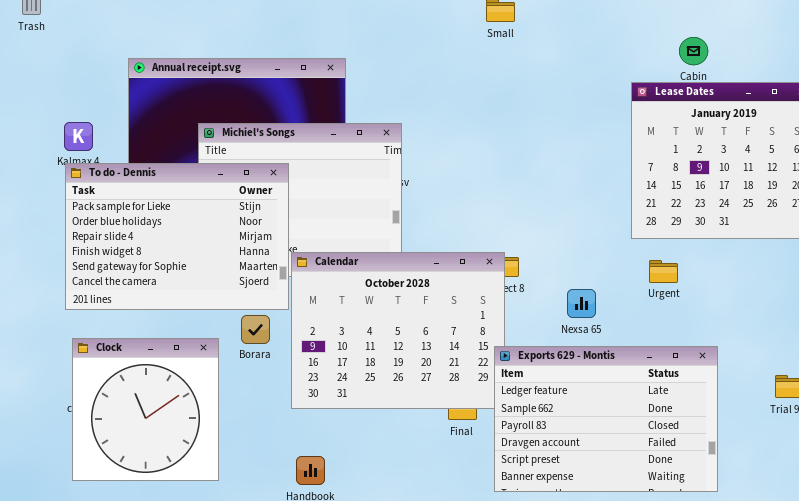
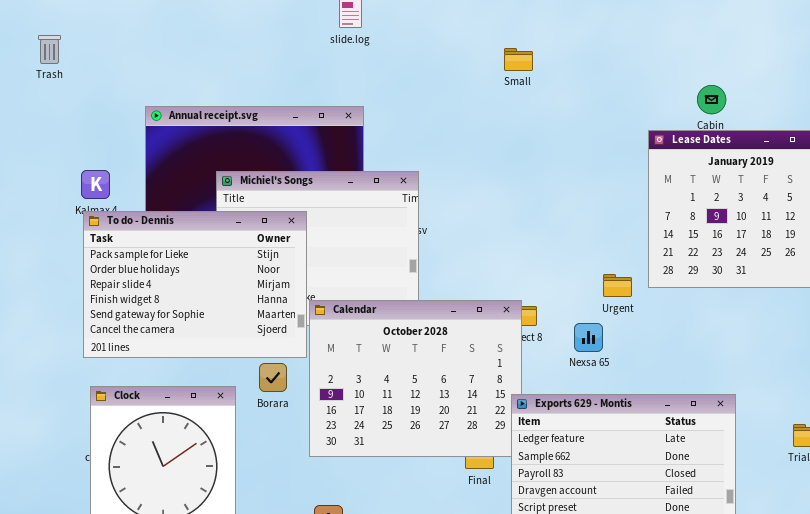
Urgent: [649,260,678,283] -> [603,274,632,297], moved
Nexsa 65: [567,289,596,318] -> [574,323,603,352], moved

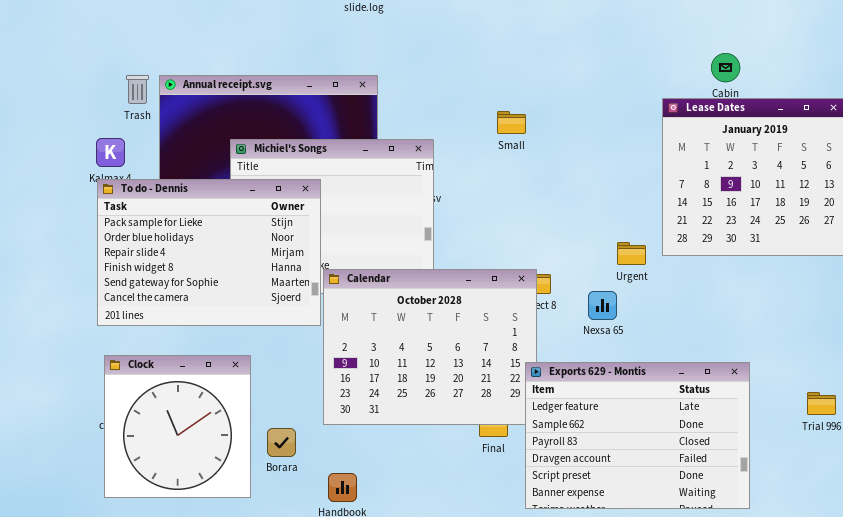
Trash: [38,35,61,64] -> [126,75,149,104], moved
Small: [504,48,533,71] -> [497,111,526,134], moved
Borara: [259,363,287,392] -> [267,428,296,457], moved

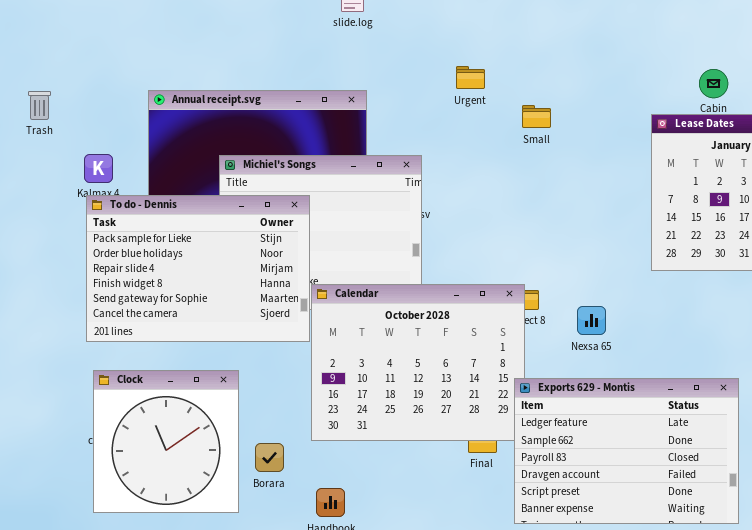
Trash: [126,75,149,104] -> [28,91,51,120], moved
Small: [497,111,526,134] -> [522,105,551,128], moved
Urgent: [617,242,646,265] -> [456,66,485,89], moved

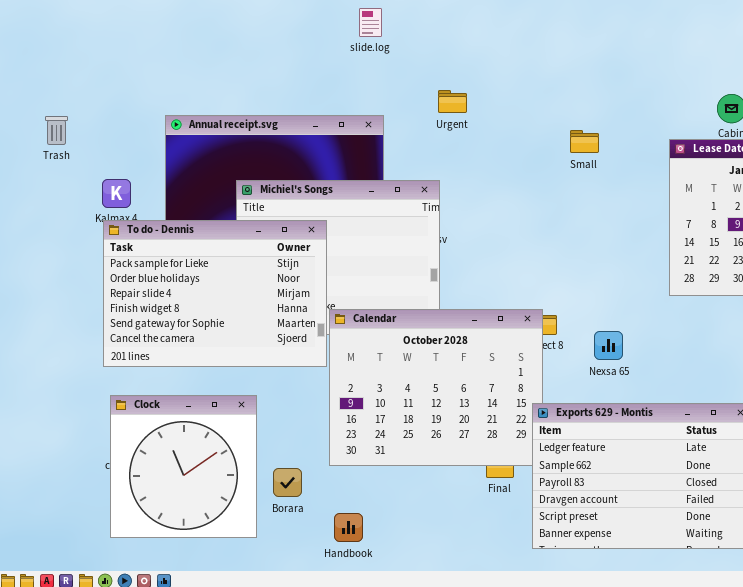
Urgent: [456,66,485,89] -> [438,90,467,113], moved
Small: [522,105,551,128] -> [570,130,599,153], moved

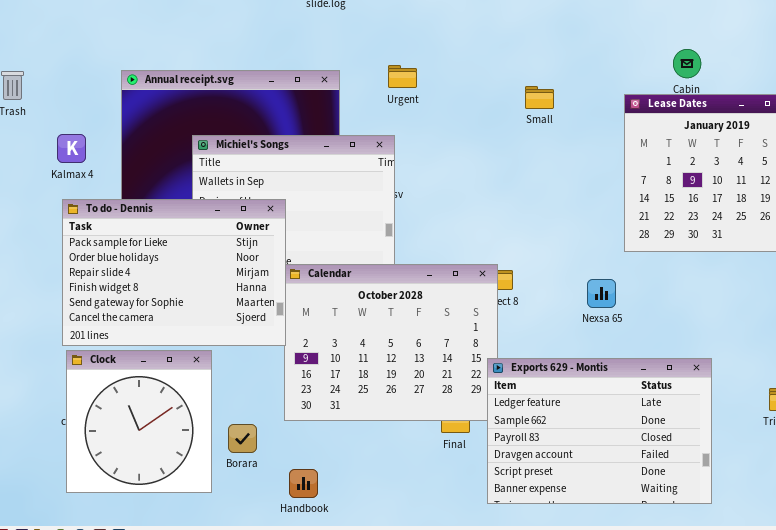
Urgent: [438,90,467,113] -> [388,65,417,88], moved
To do - Dennis: [103,220,327,367] -> [62,199,286,346], moved
Nexsa 65: [594,331,623,360] -> [587,279,616,308], moved

